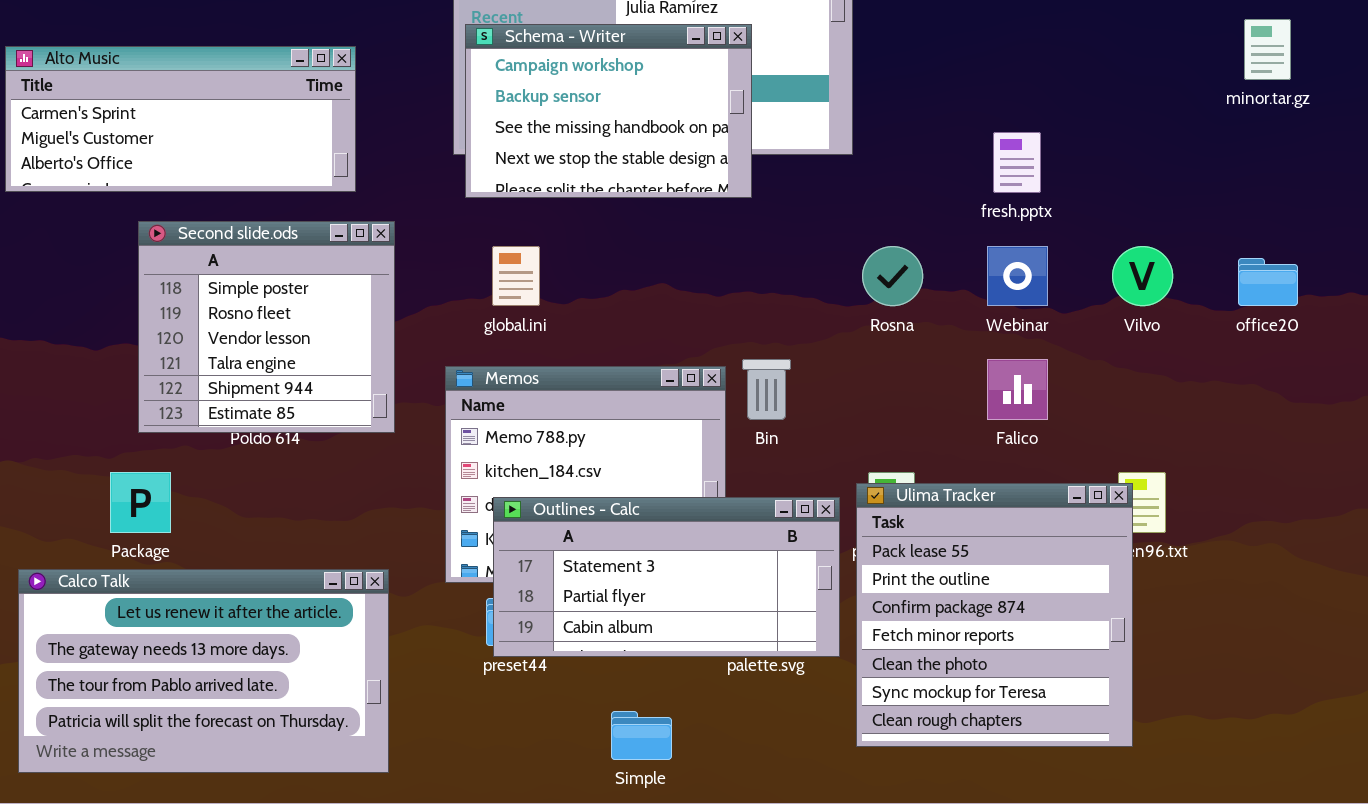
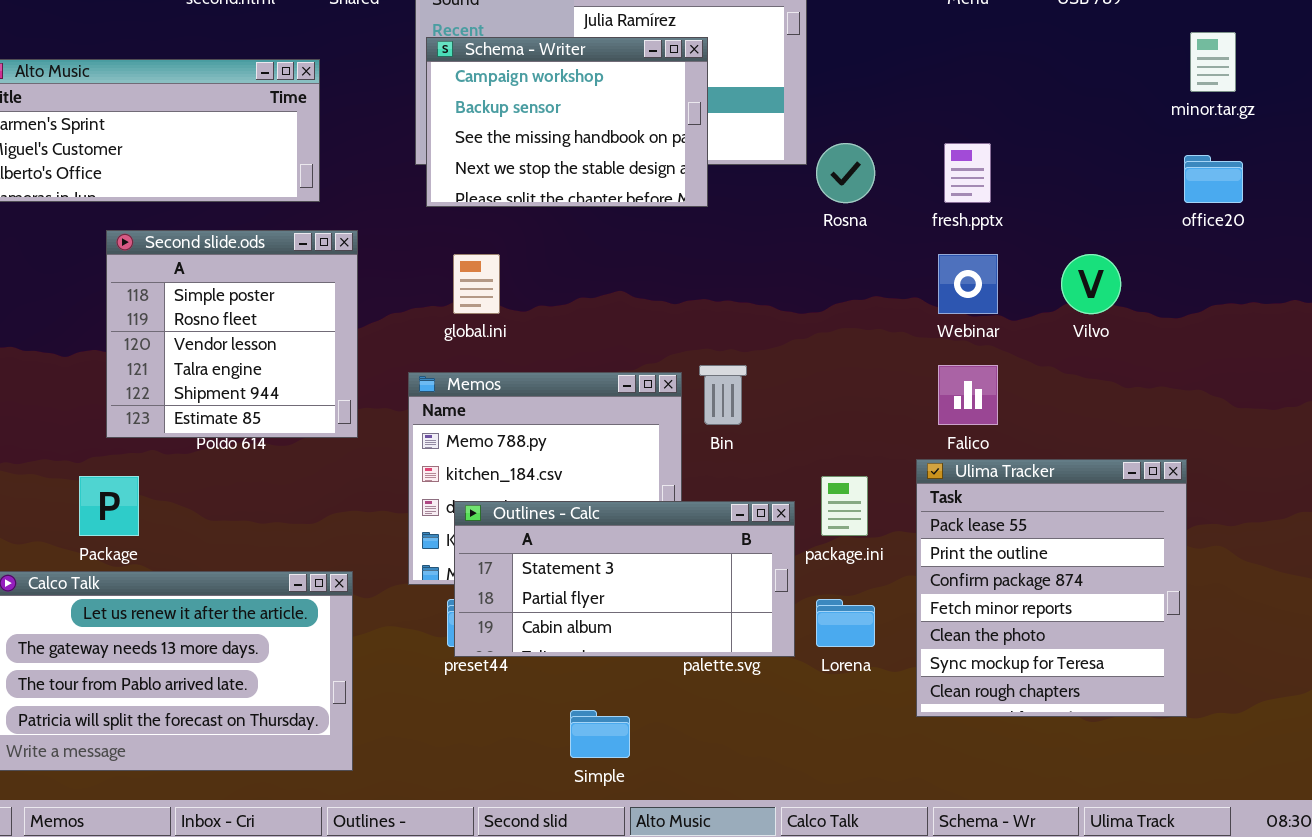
Rosna: [862,246,923,306] -> [816,143,875,203], moved
office20: [1238,258,1298,306] -> [1184,155,1243,203], moved
Ulima Tracker: [856,483,1133,747] -> [916,459,1187,717], moved

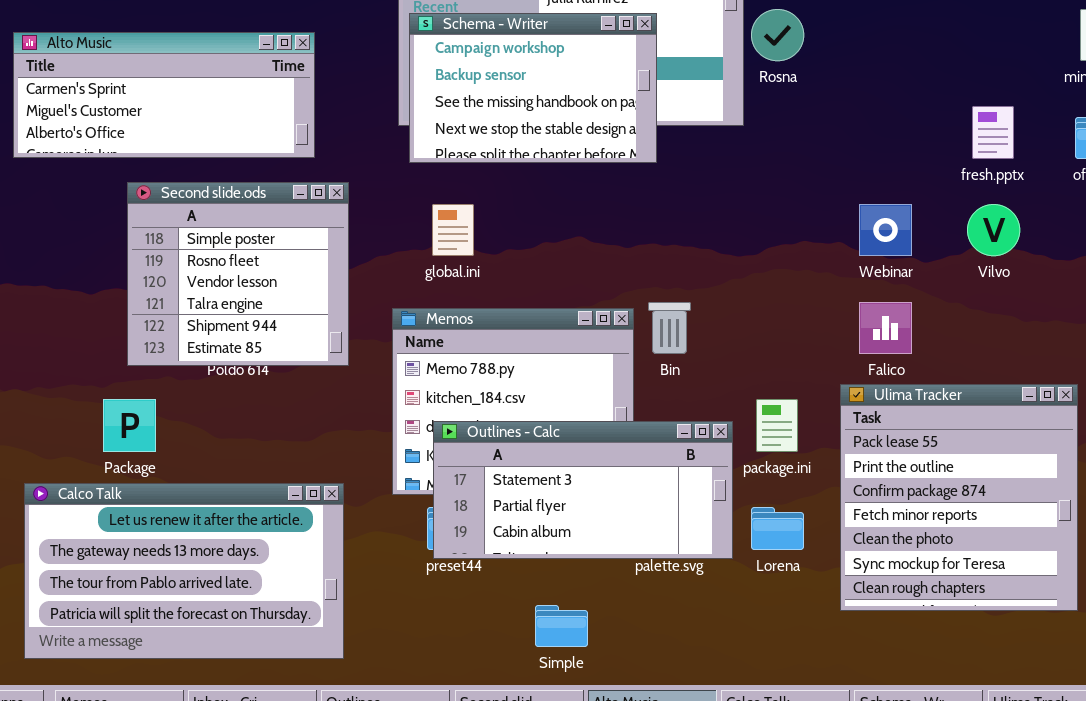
Rosna: [816,143,875,203] -> [751,9,804,61], moved
fresh.pptx: [944,143,991,203] -> [972,106,1014,159], moved

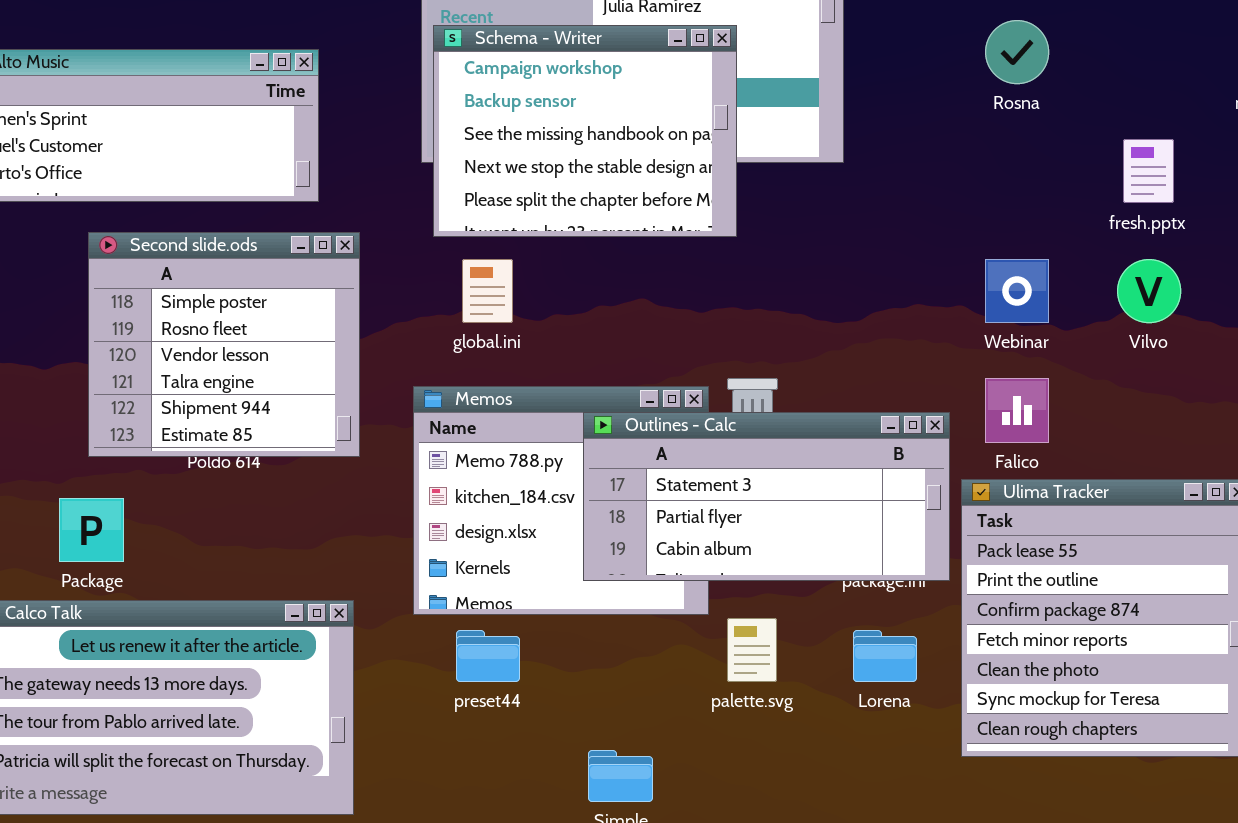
Rosna: [751,9,804,61] -> [985,20,1049,84], moved
Schema - Writer: [409,13,657,163] -> [433,25,737,237], resized
Outlines - Calc: [433,421,733,559] -> [583,412,950,581], moved

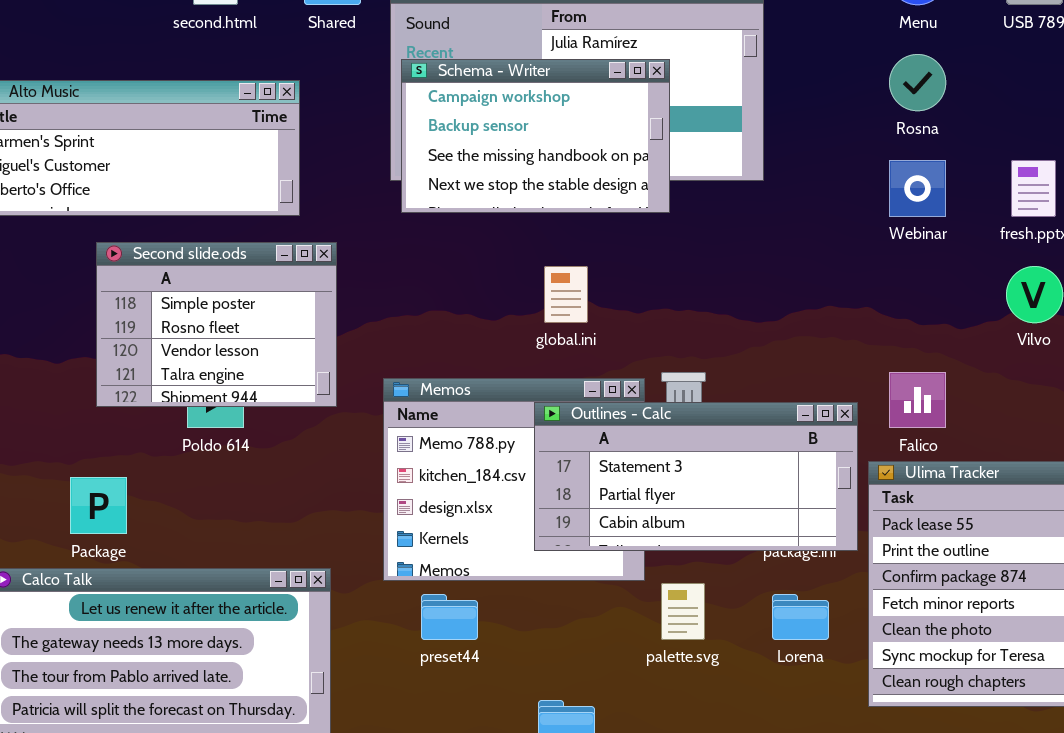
Schema - Writer: [433,25,737,237] -> [401,59,670,213], resized
Second slide.ods: [88,232,360,457] -> [96,242,337,407], resized
global.ini: [462,259,513,323] -> [544,266,588,323], moved
Webinar: [985,259,1049,323] -> [889,160,946,217], moved

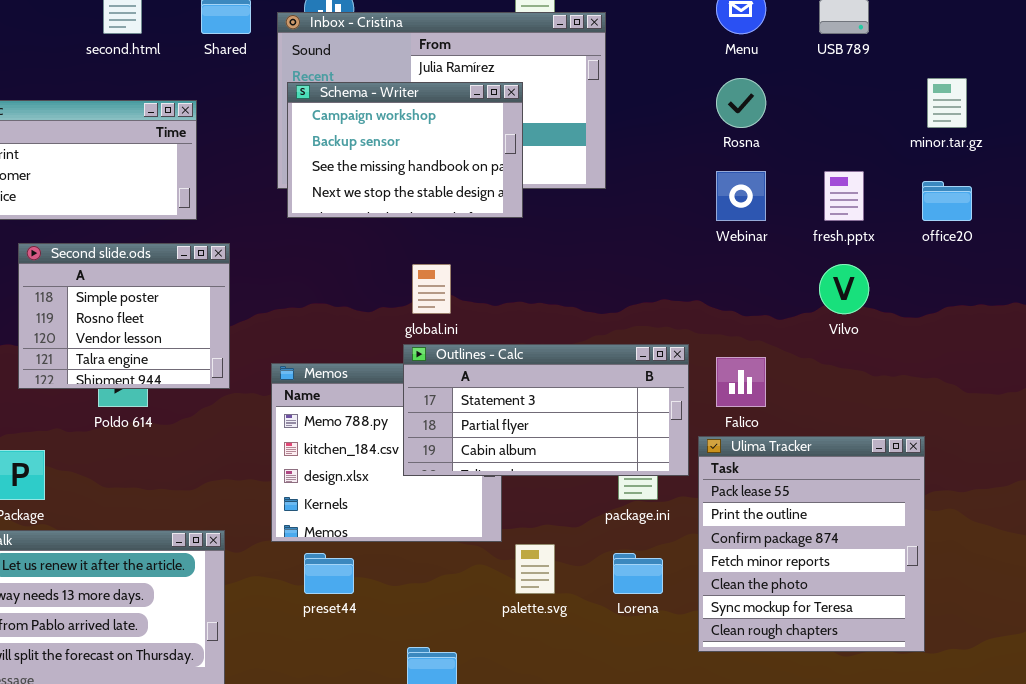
Outlines - Calc: [534,402,858,551] -> [403,344,689,476], moved

